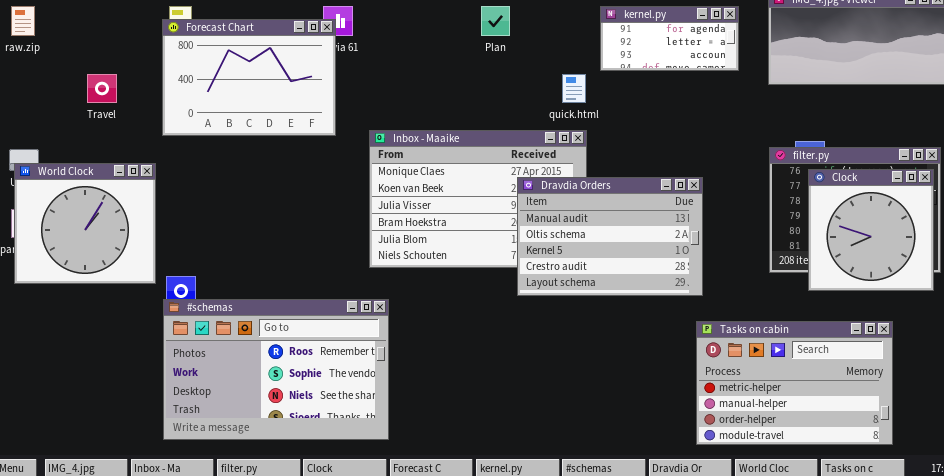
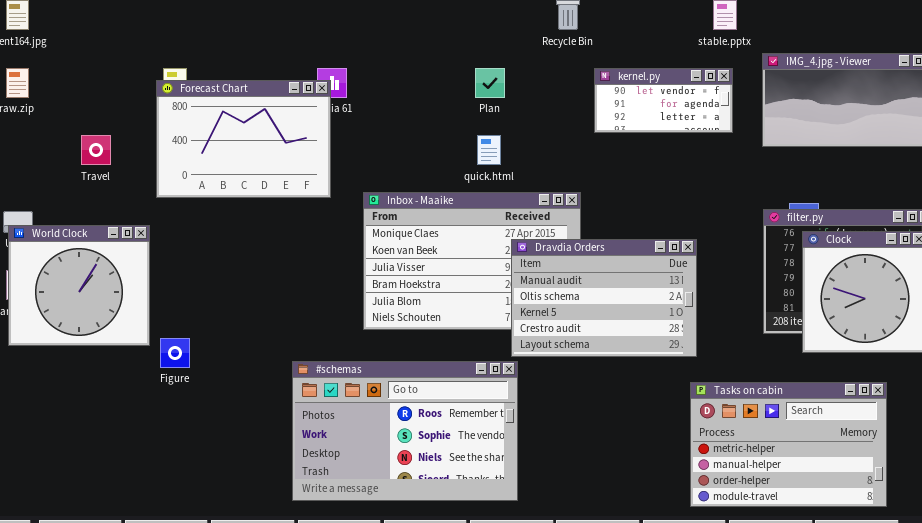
kernel.py: [600,6,739,71] -> [594,68,733,133], scrolled up 1 row
quick.html: [562,74,586,103] -> [477,135,501,165], moved
#schemas: [163,299,389,440] -> [292,361,518,501], moved

